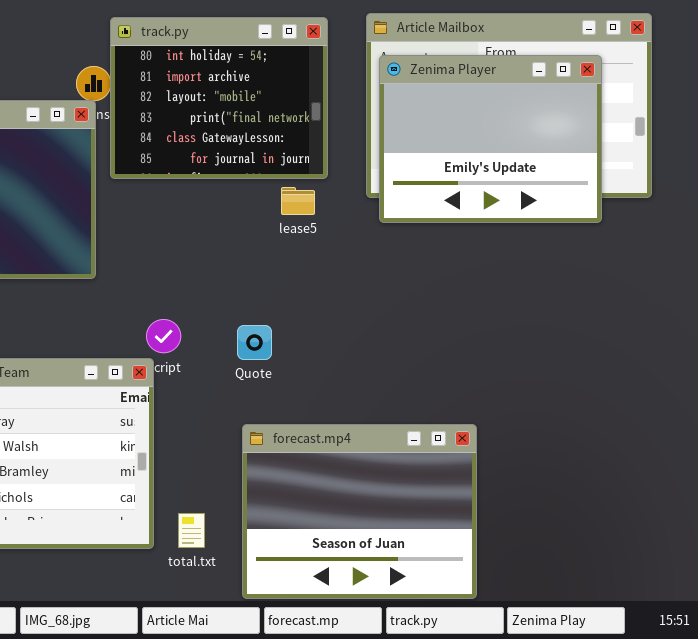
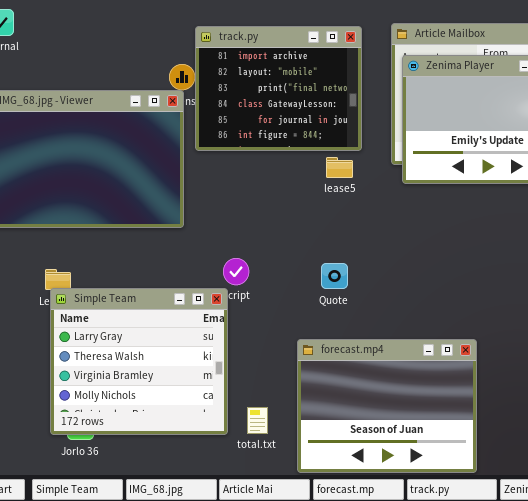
track.py: [110,17,328,179] -> [195,26,362,151], scrolled down 1 row
Quote: [237,325,272,360] -> [321,263,348,289], moved

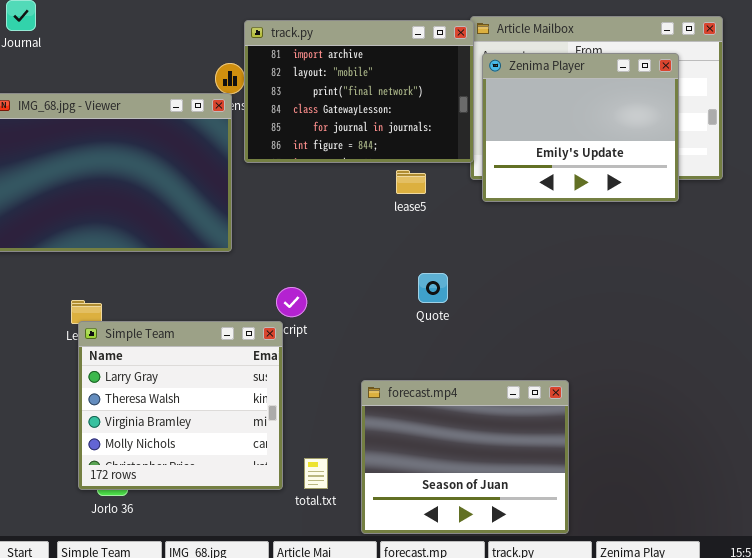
track.py: [195,26,362,151] -> [244,20,474,163], resized
Quote: [321,263,348,289] -> [418,273,448,303], moved

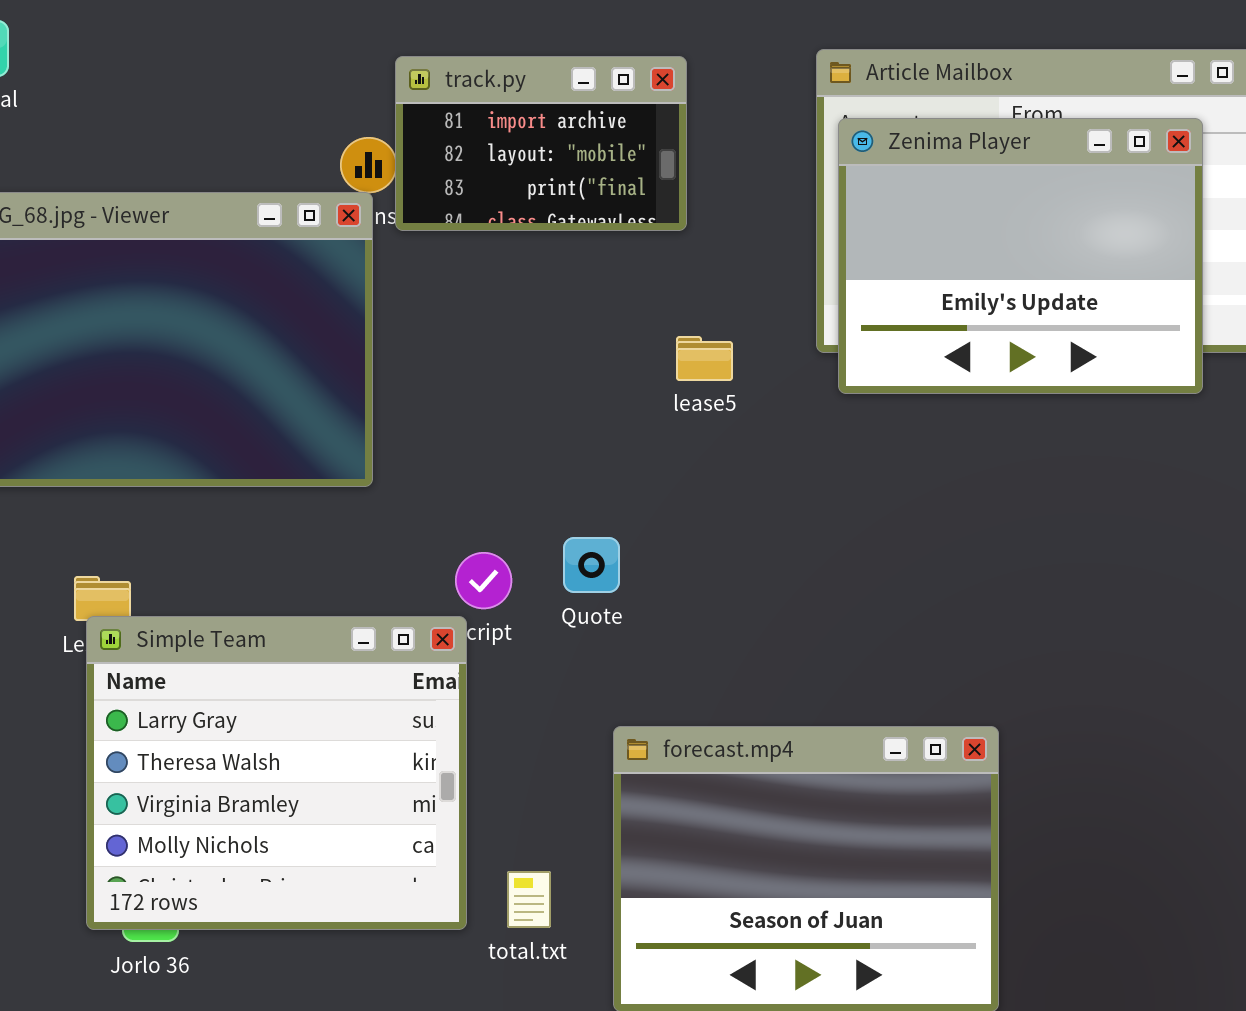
track.py: [244,20,474,163] -> [395,56,687,231], resized
Quote: [418,273,448,303] -> [563,537,620,593], moved

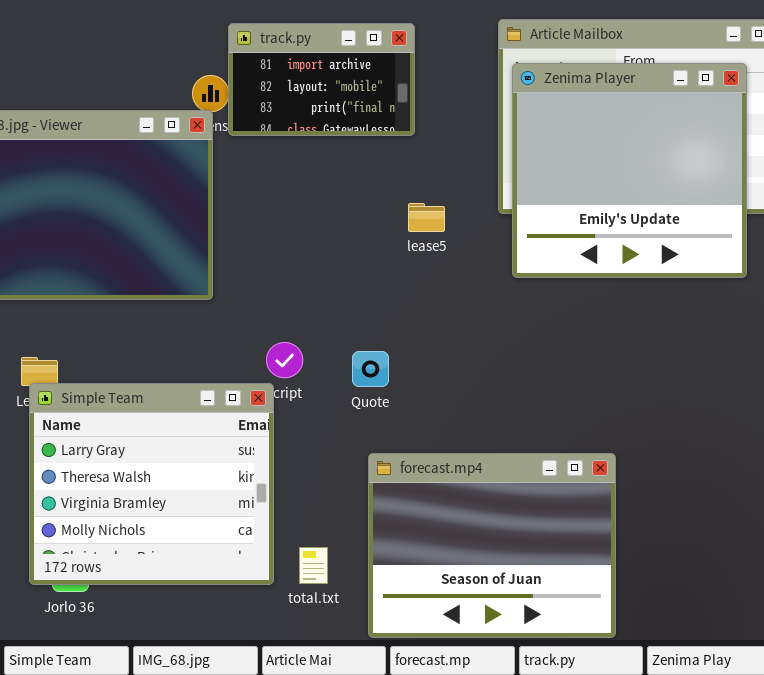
Zenima Player: [838,118,1203,394] -> [512,63,747,278], resized
Quote: [563,537,620,593] -> [352,351,389,387], moved

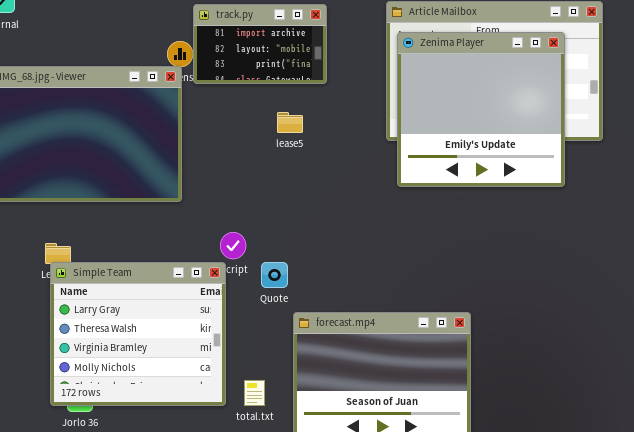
lease5: [408,203,445,232] -> [277,112,303,133], moved
Quote: [352,351,389,387] -> [261,262,288,288], moved

